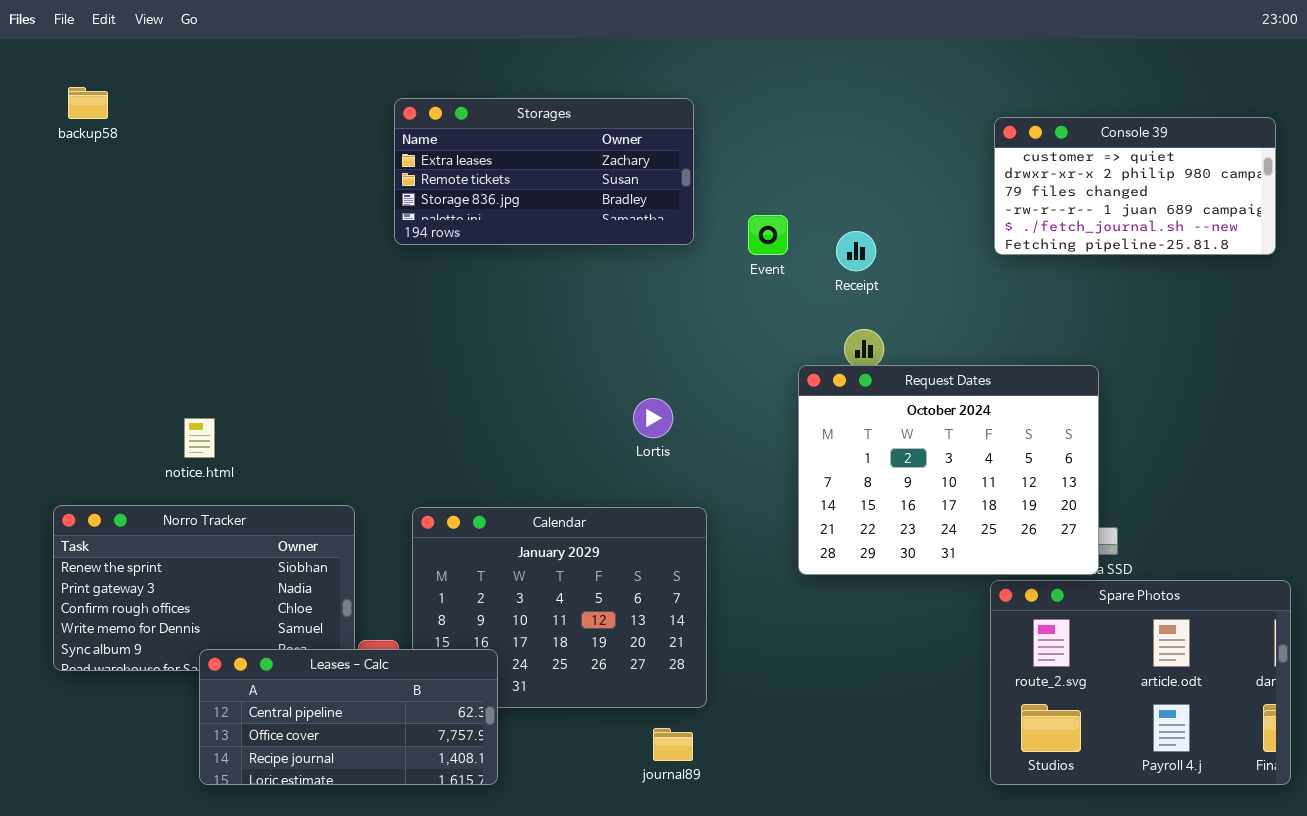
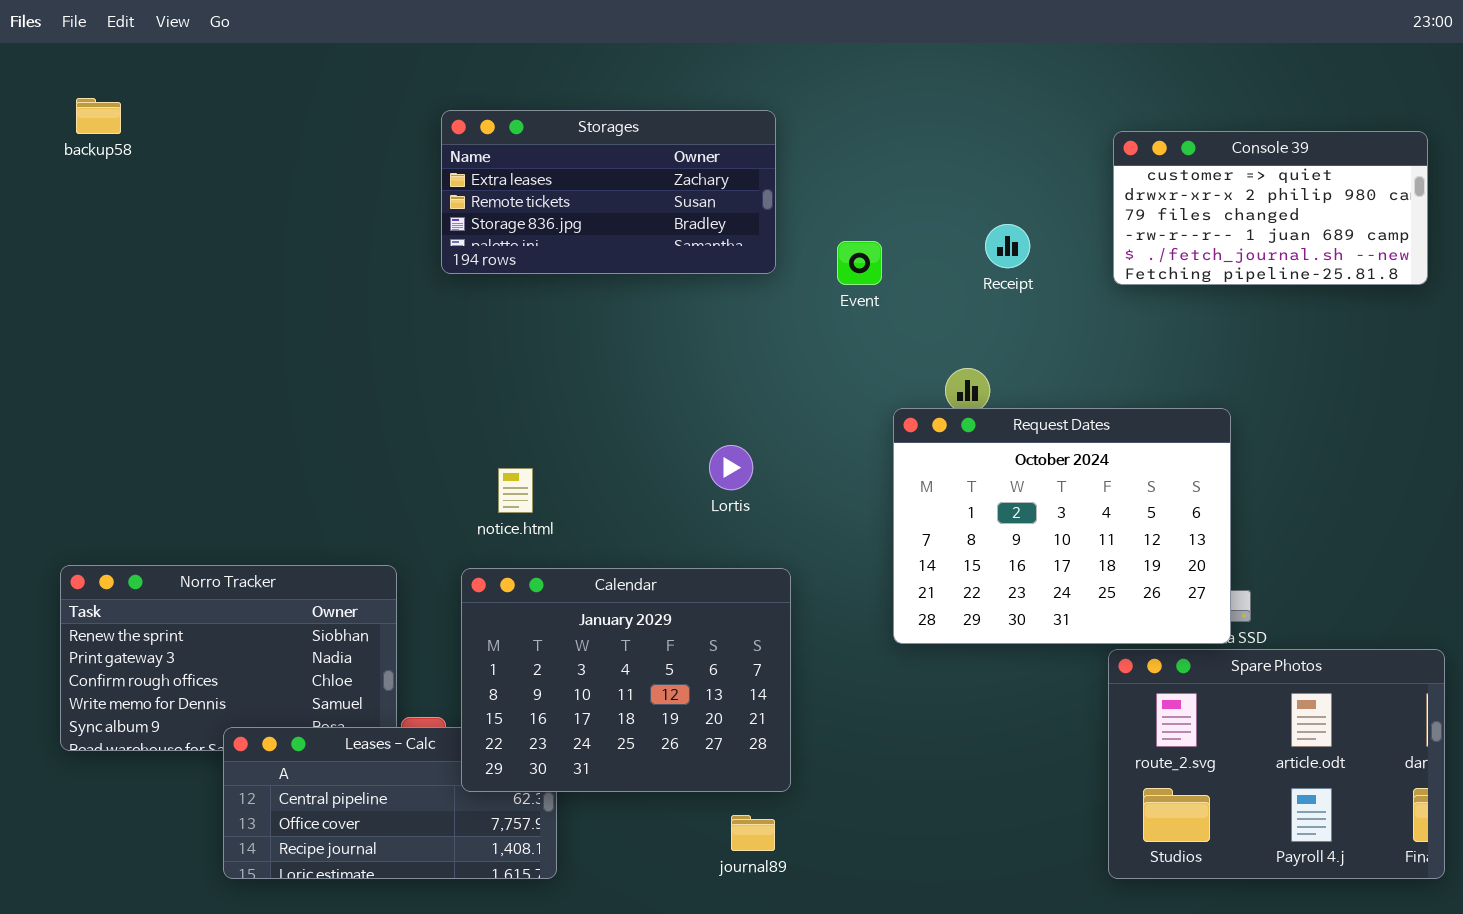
Receipt: [836,231,876,271] -> [985,224,1030,268], moved
notice.html: [184,418,215,458] -> [498,468,533,513], moved
Calendar: [412,507,707,708] -> [461,568,791,792], raised

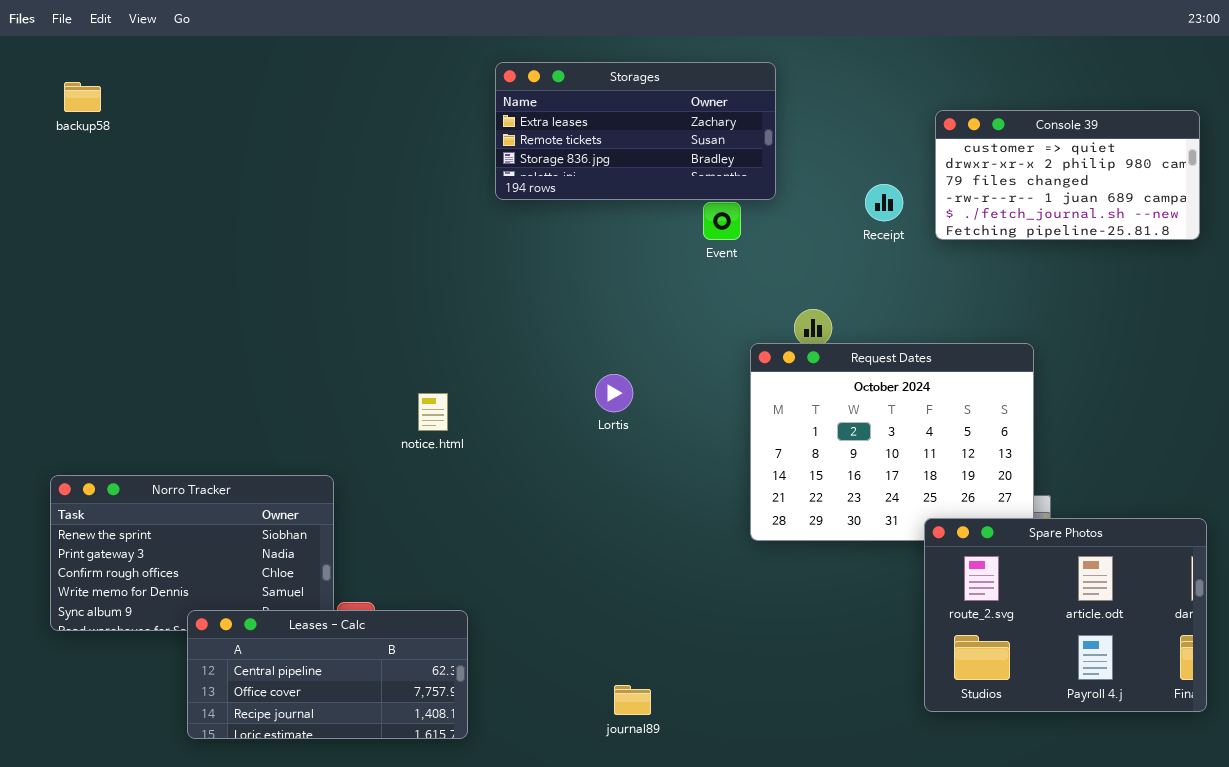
Storages: [441,110,776,274] -> [495,62,776,200], moved
Receipt: [985,224,1030,268] -> [865,184,903,221], moved
Calendar: [461,568,791,792] -> none, closed
Spare Photos: [1108,649,1445,879] -> [924,518,1207,712], moved

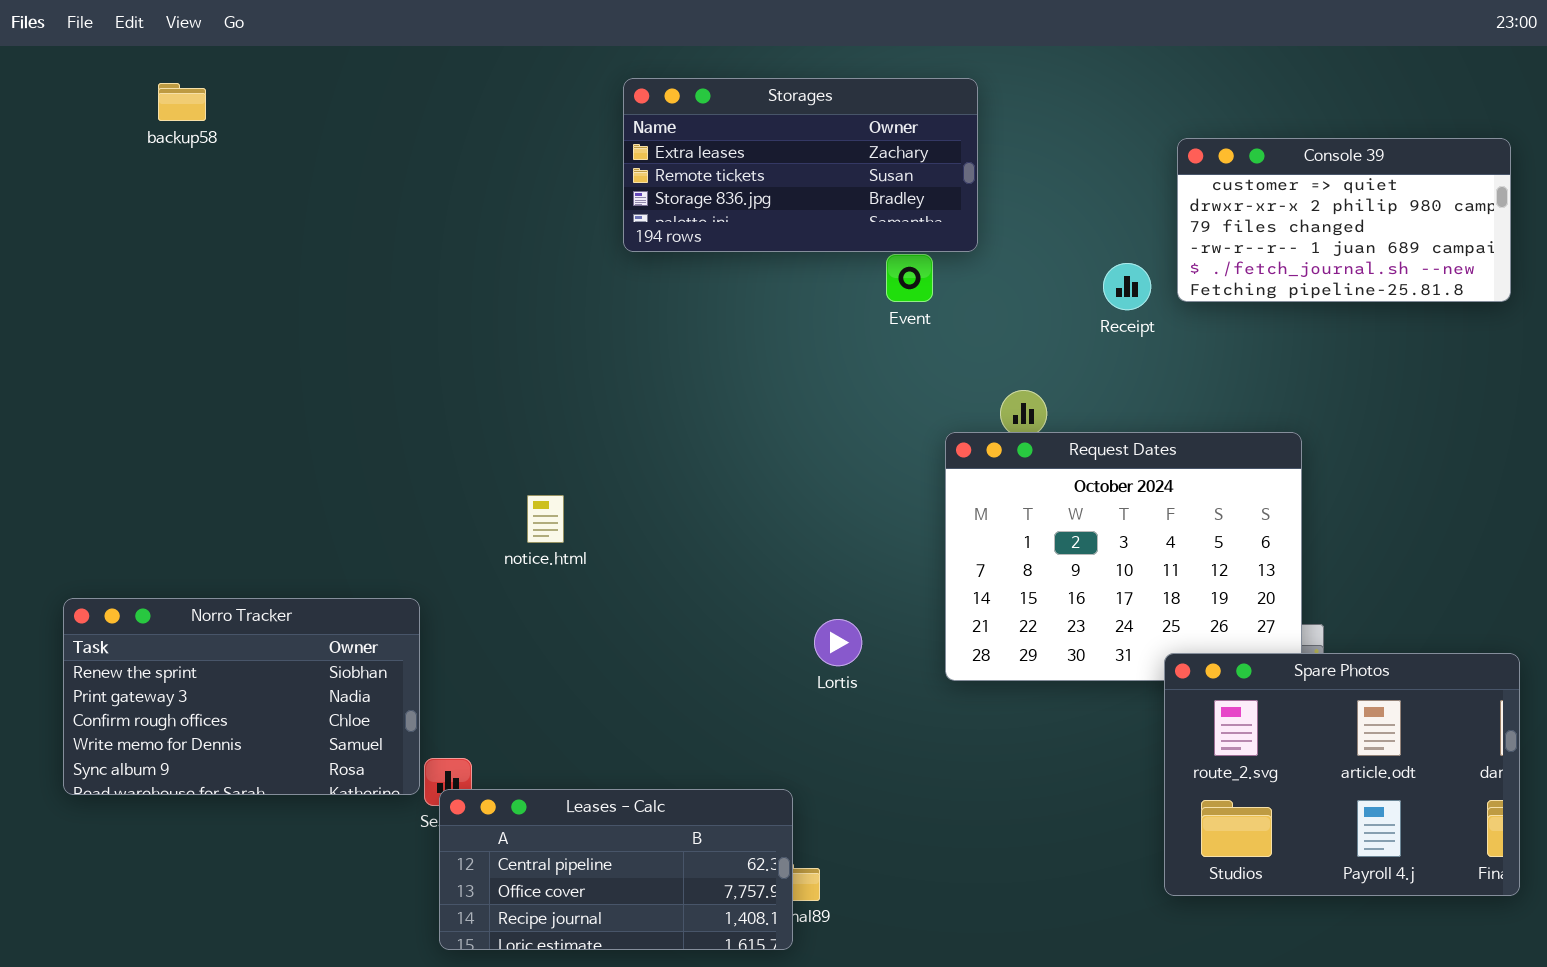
backup58: [64,82,101,112] -> [158,83,206,121], moved
Receipt: [865,184,903,221] -> [1103,263,1151,310], moved
Lortis: [595,374,633,412] -> [814,619,862,666], moved
Leases - Calc: [187,610,468,739] -> [439,789,793,950], moved

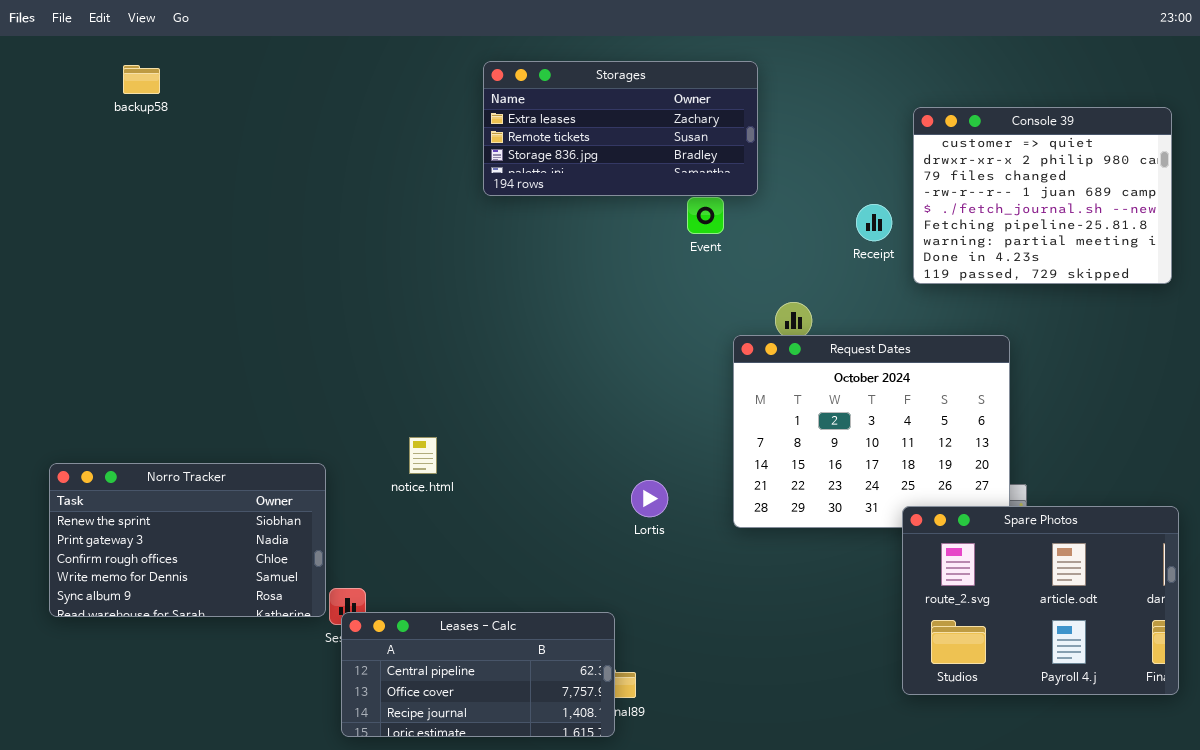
Console 39: [1177,138,1511,302] -> [913,107,1172,284], resized
notice.html: [527,495,564,543] -> [409,437,437,474], moved

